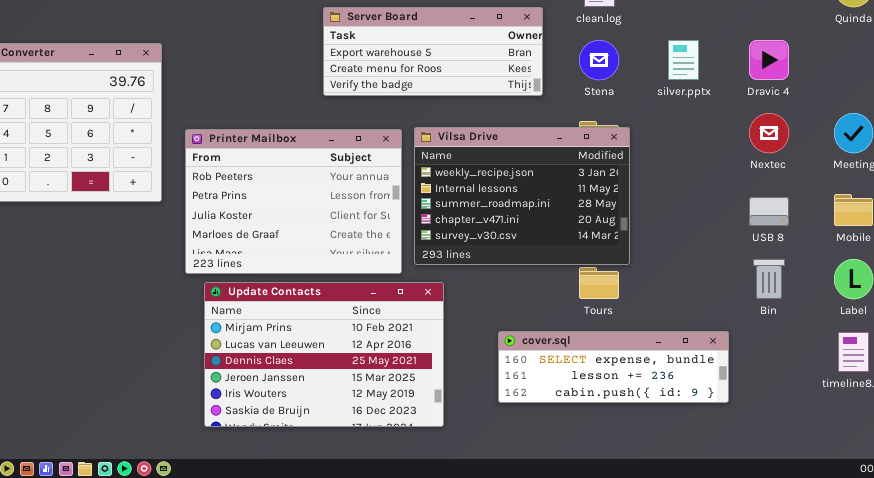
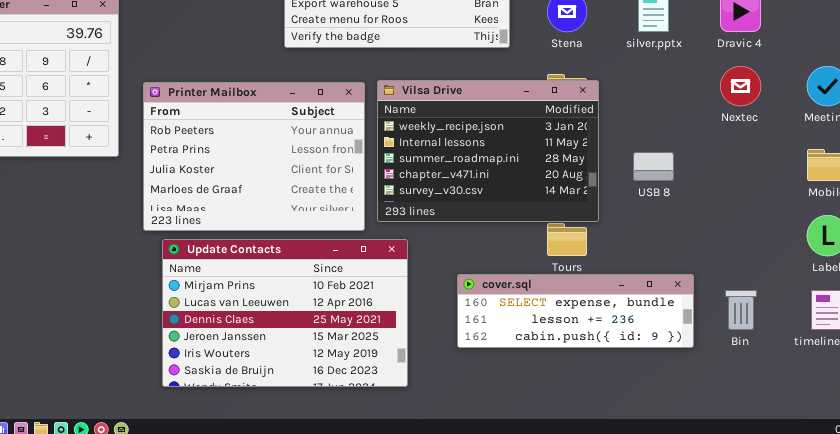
USB 8: [749,197,789,226] -> [633,152,674,181], moved
Bin: [753,259,785,299] -> [725,290,757,330], moved
cover.sql: [498,331,729,403] -> [457,274,694,348], moved

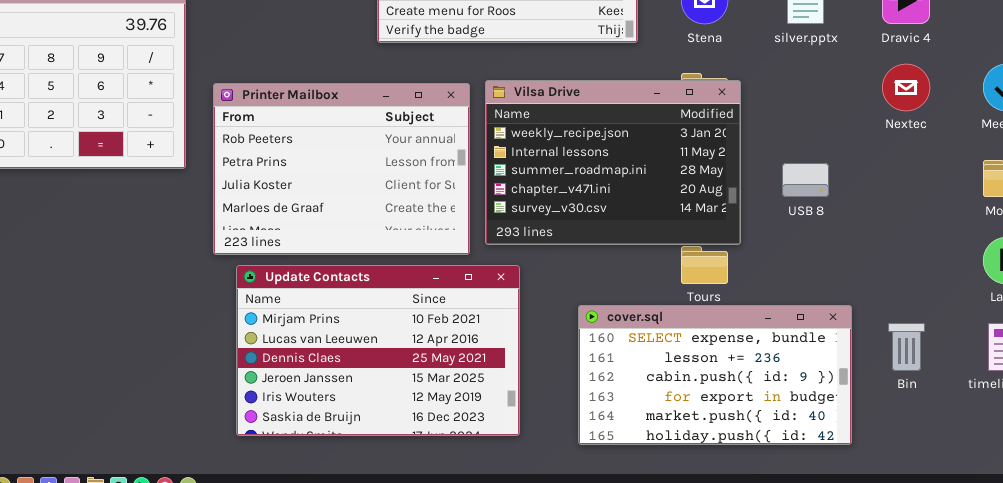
cover.sql: [457,274,694,348] -> [578,305,852,445], resized

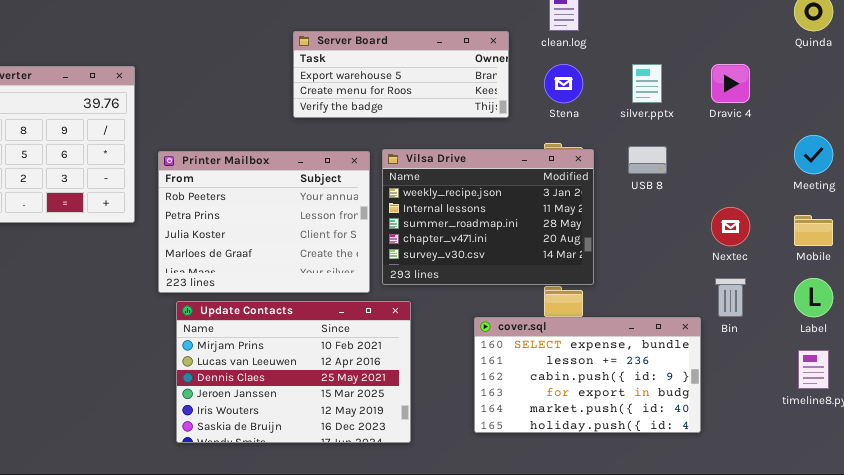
Nextec: [882,64,930,111] -> [711,207,750,246], moved
USB 8: [782,163,829,197] -> [628,146,667,174], moved
cover.sql: [578,305,852,445] -> [474,317,701,433], moved
Bin: [888,323,925,371] -> [715,278,746,317], moved

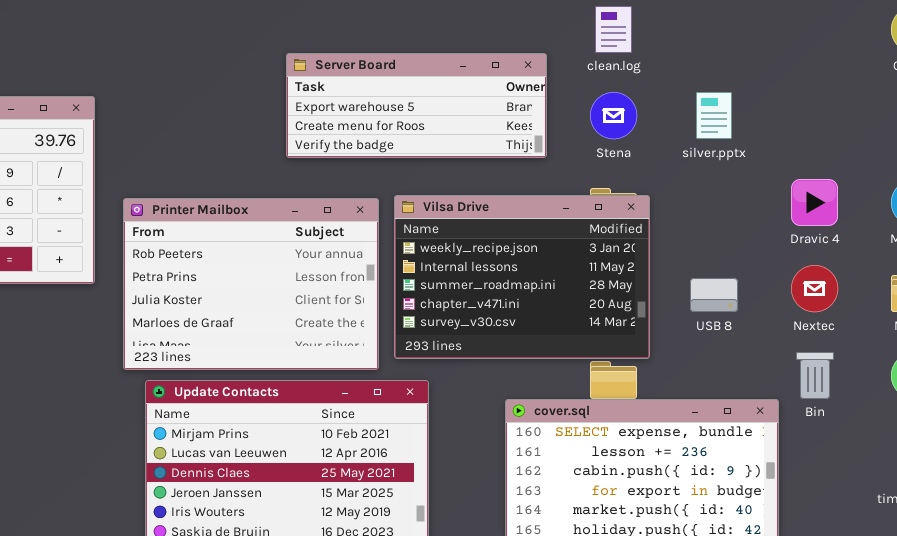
Dravic 4: [711,64,750,103] -> [791,179,838,226], moved
USB 8: [628,146,667,174] -> [690,278,738,312], moved

